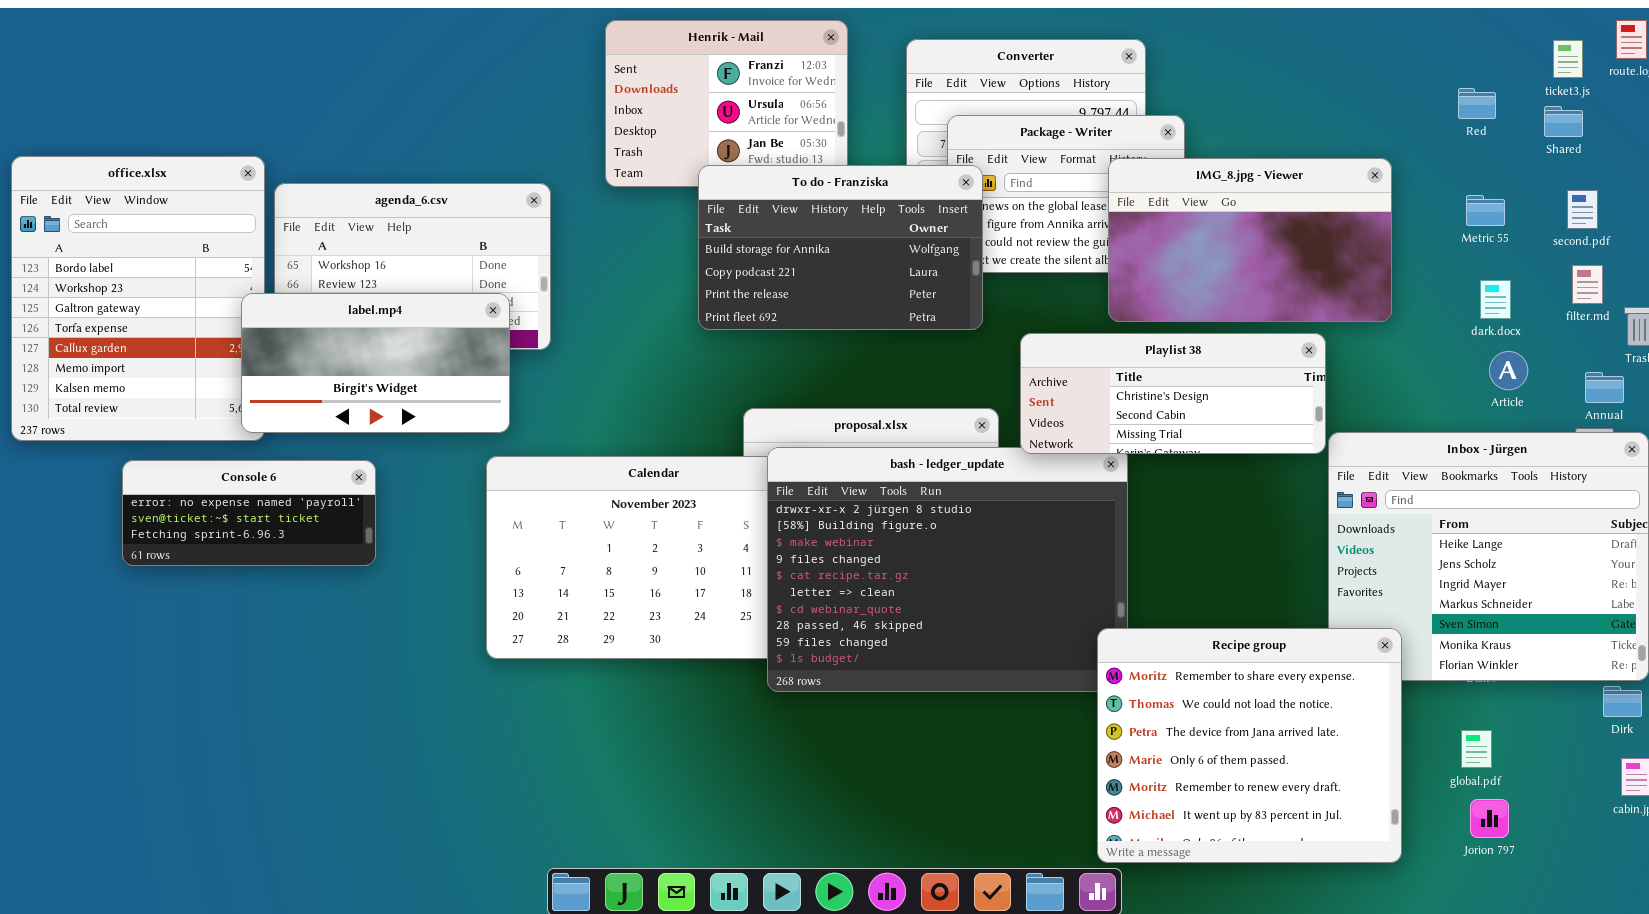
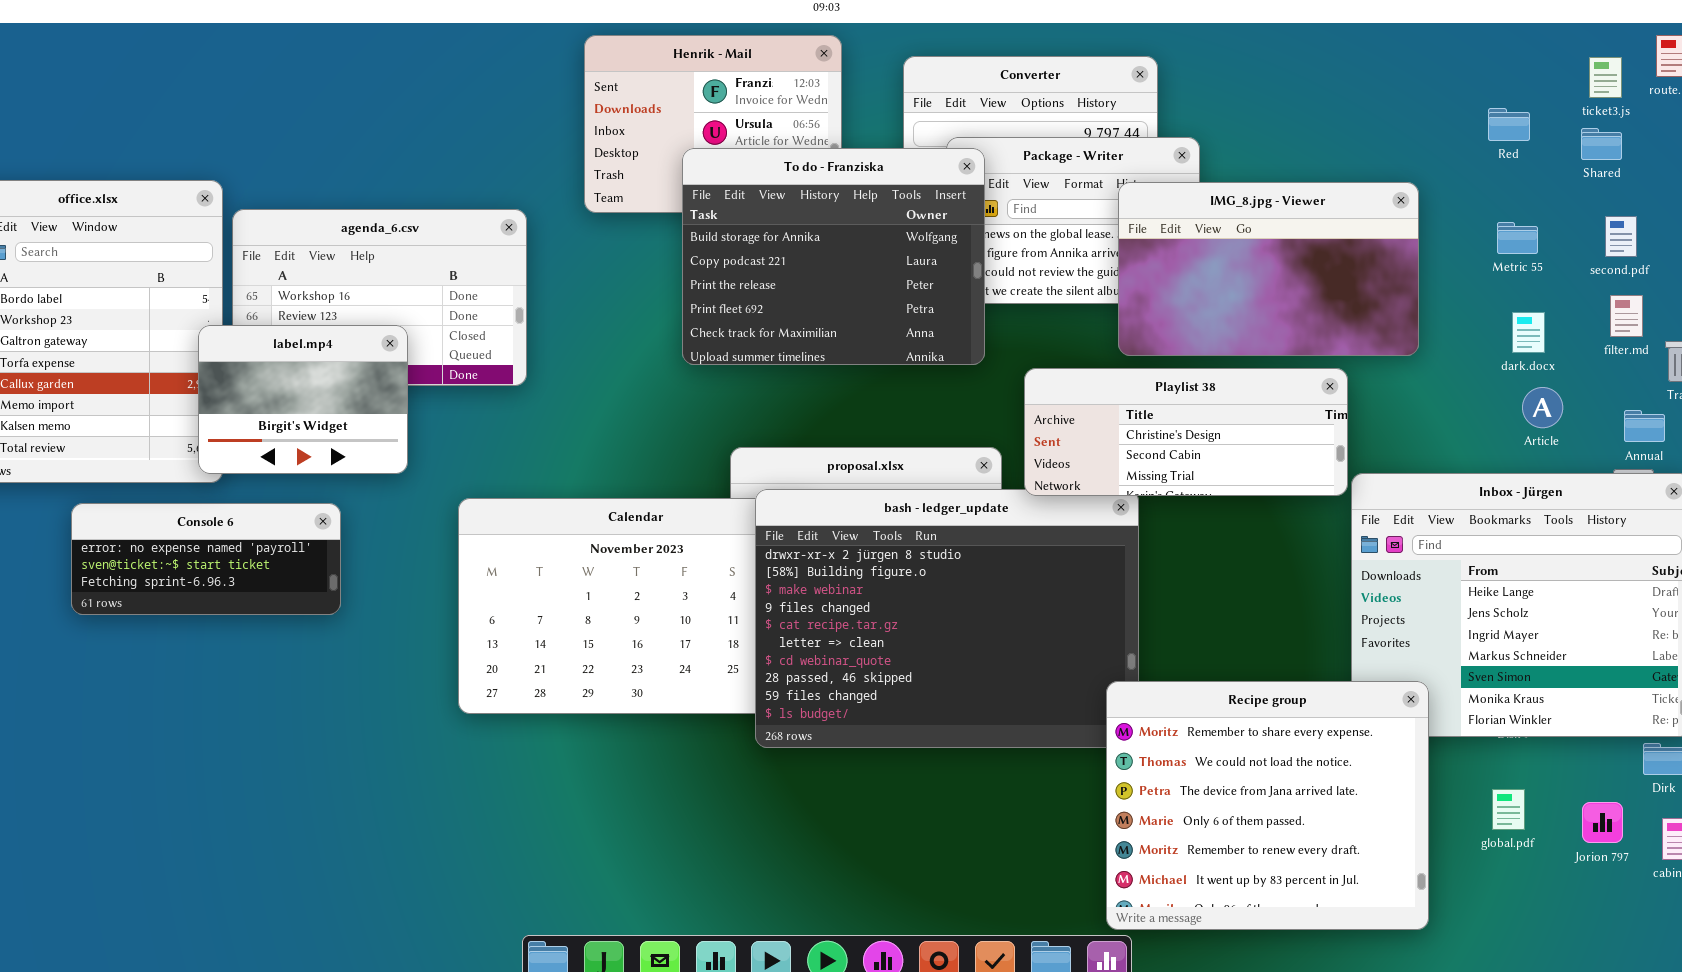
To do - Franziska: [698,165,983,330] -> [682,148,985,365], resized
label.mp4: [241,293,510,433] -> [198,325,408,474], resized
Jorion 797: [1470,799,1509,838] -> [1582,802,1623,843], moved

